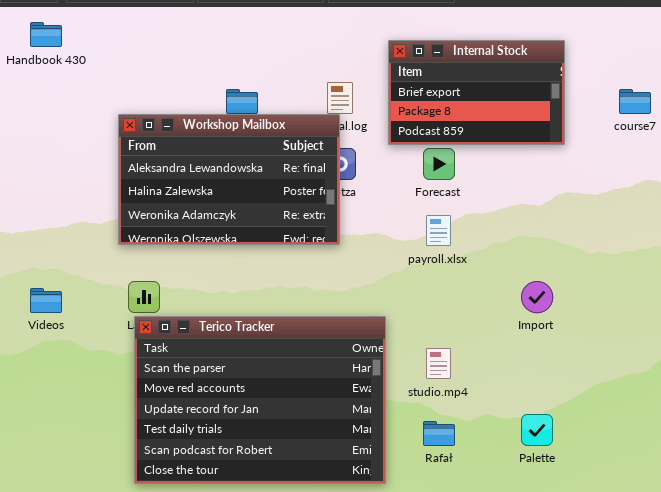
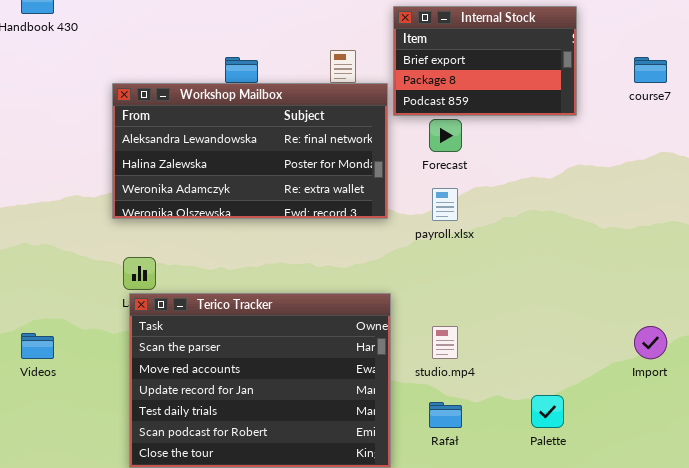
Workshop Mailbox: [118,114,340,245] -> [112,83,388,219], resized
Import: [521,281,553,313] -> [634,326,667,359], moved
Videos: [30,288,62,313] -> [21,333,54,359], moved

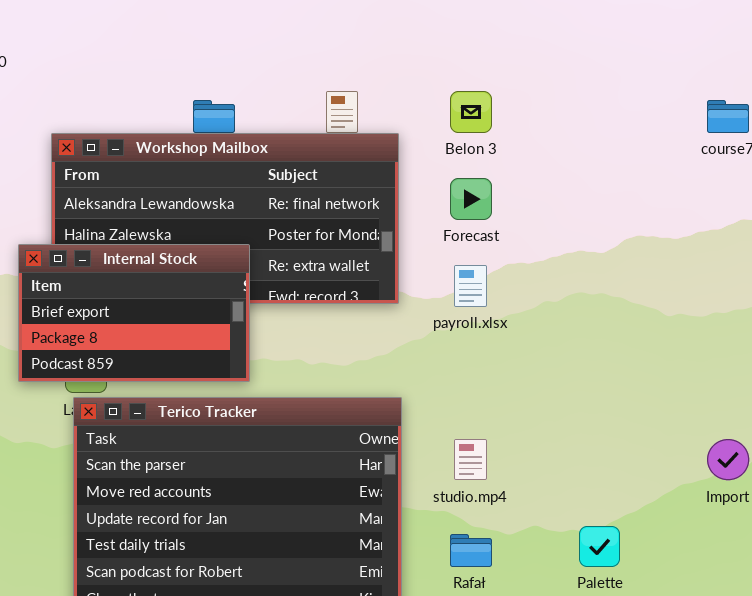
Internal Stock: [393,6,577,116] -> [18,244,250,382], moved

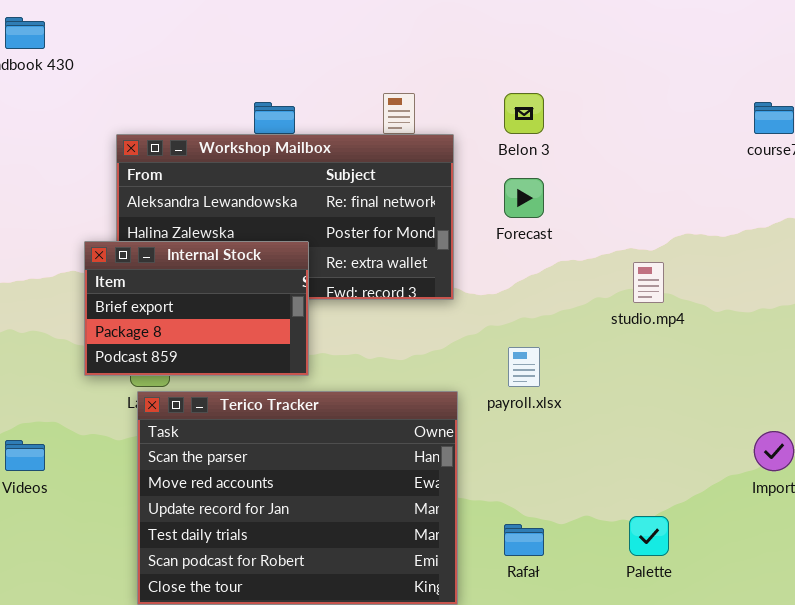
payroll.xlsx: [454,265,487,307] -> [508,347,540,387], moved
studio.mp4: [454,439,487,480] -> [633,262,664,303], moved

